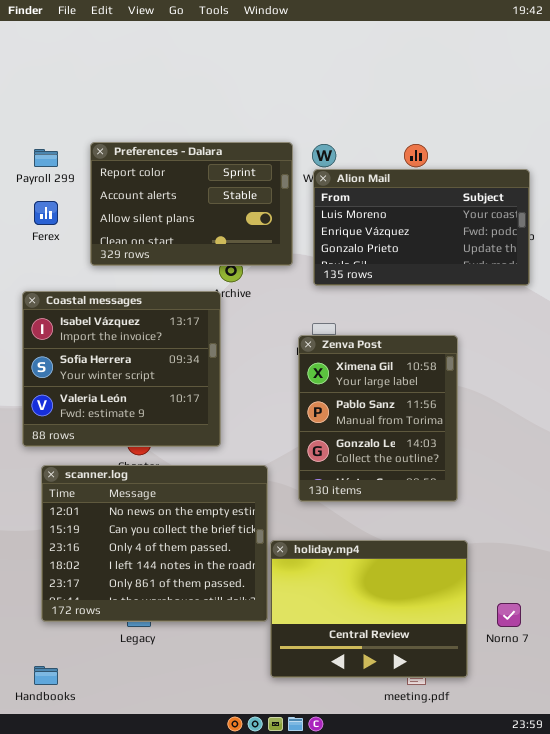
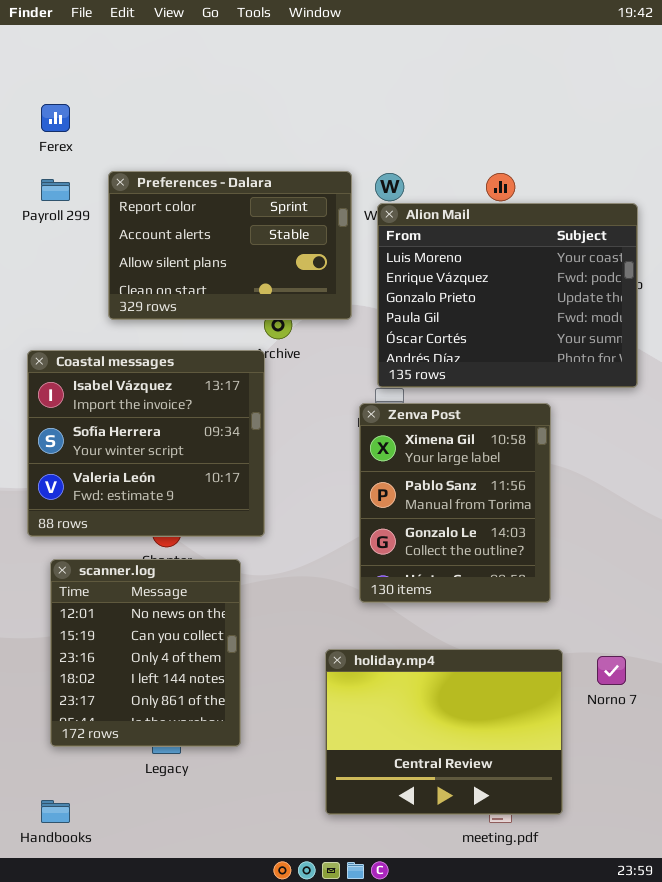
Alion Mail: [313,169,530,286] -> [377,203,638,388], resized
Ferex: [34,201,58,225] -> [41,104,70,132], moved
scanner.log: [41,465,268,622] -> [50,559,241,747], resized
Norno 7: [497,603,521,627] -> [597,656,626,685], moved

